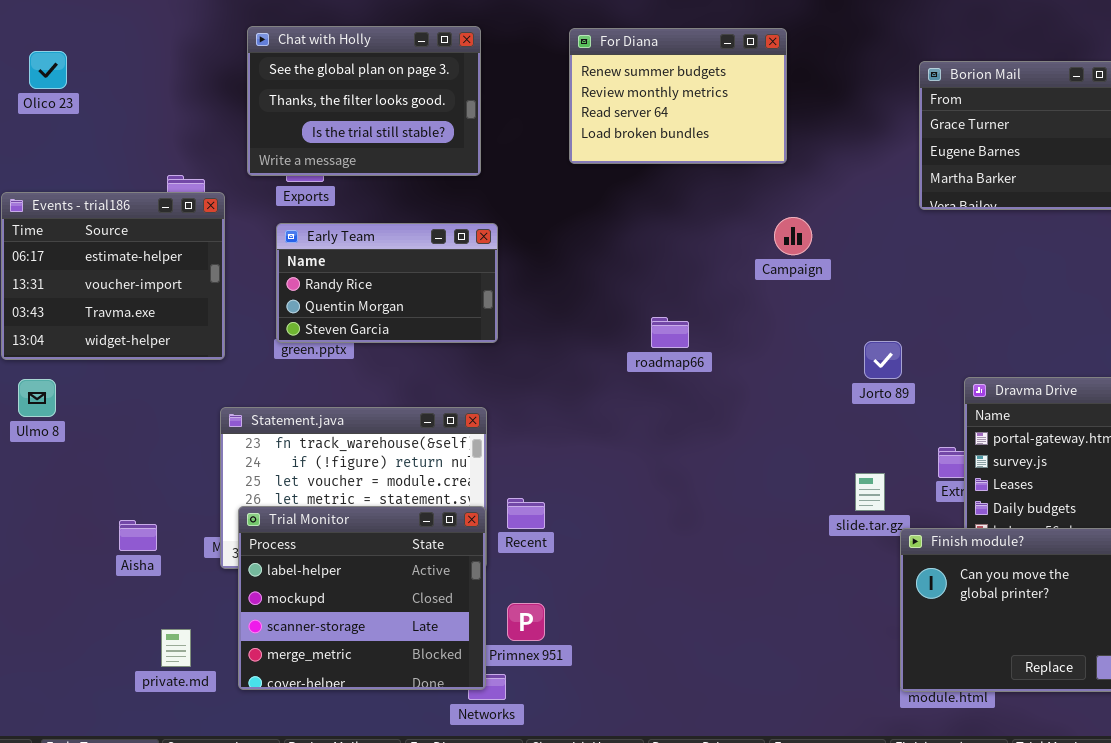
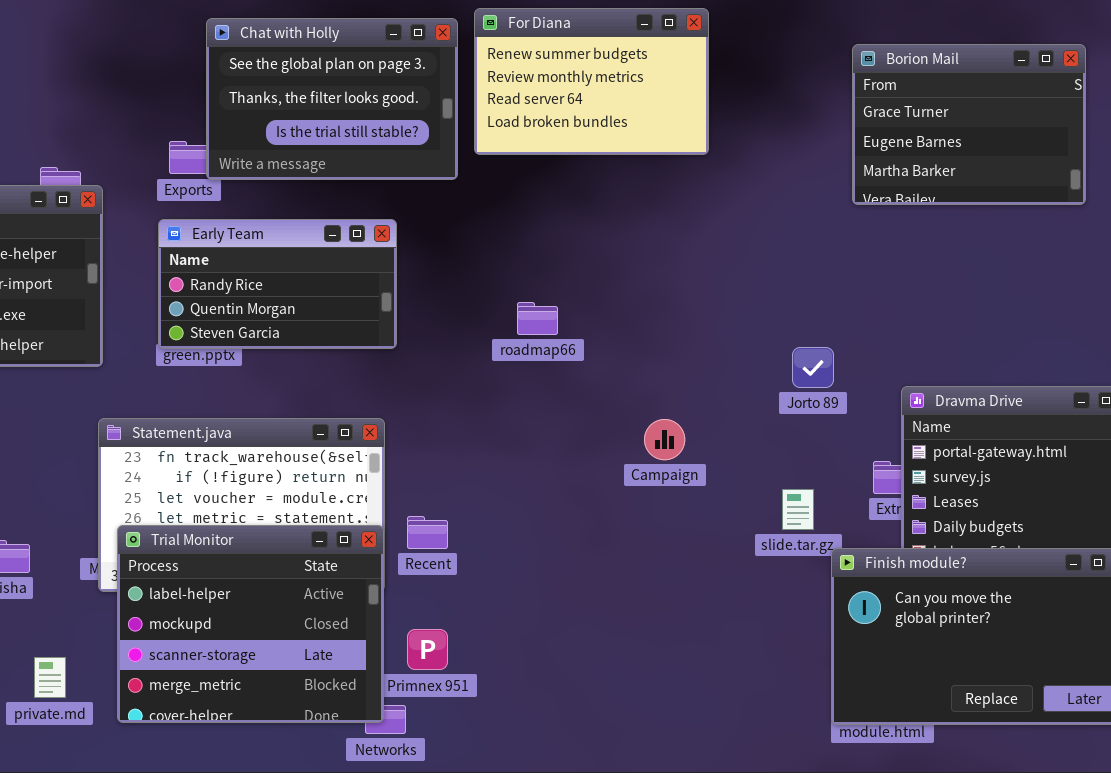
Chat with Holly: [247,26,481,176] -> [206,18,458,180], moved
Campaign: [774,217,812,255] -> [644,419,685,460], moved
roadmap66: [651,317,689,348] -> [517,302,558,335], moved

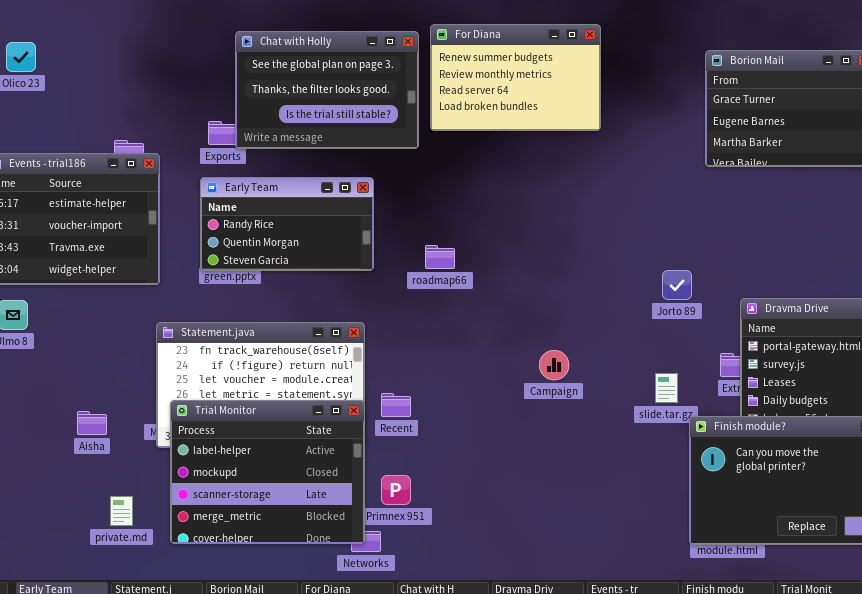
roadmap66: [517,302,558,335] -> [425,245,455,269], moved
Campaign: [644,419,685,460] -> [539,350,569,380], moved

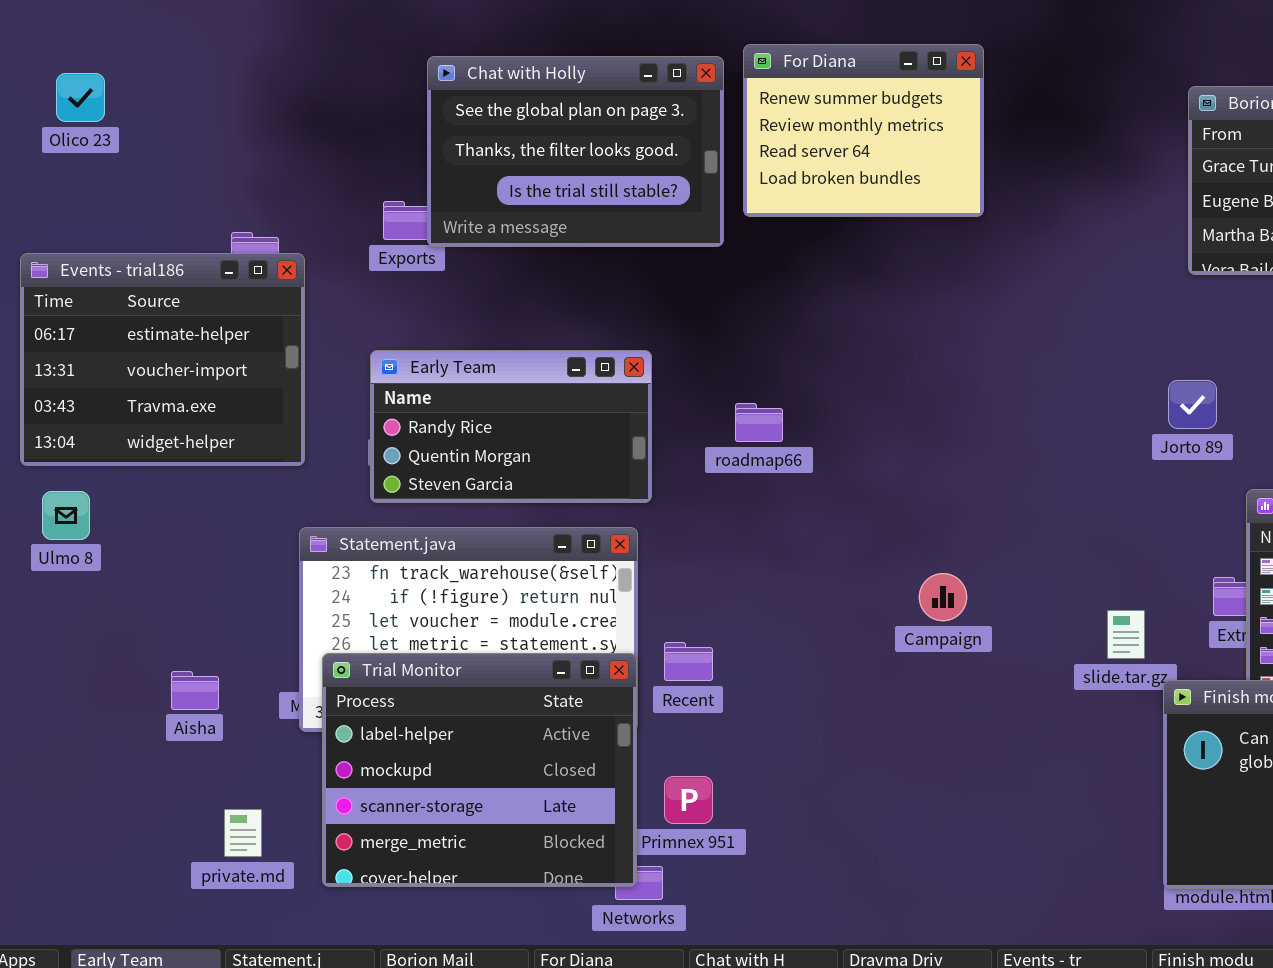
For Diana: [430,24,601,131] -> [743,44,984,217], resized
Early Team: [200,177,374,271] -> [370,350,652,503], moved
Jorto 89: [662,270,692,300] -> [1168,380,1217,429], moved

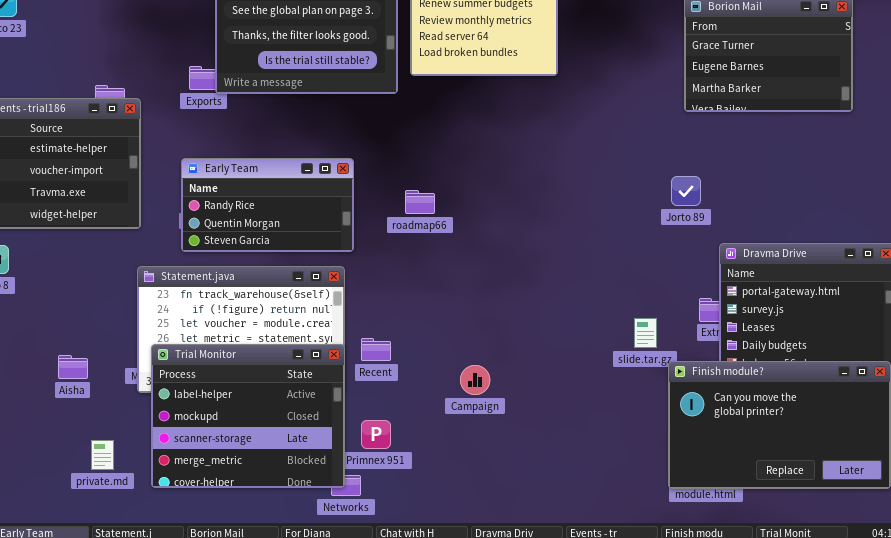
Campaign: [919,573,967,621] -> [460,365,490,395], moved

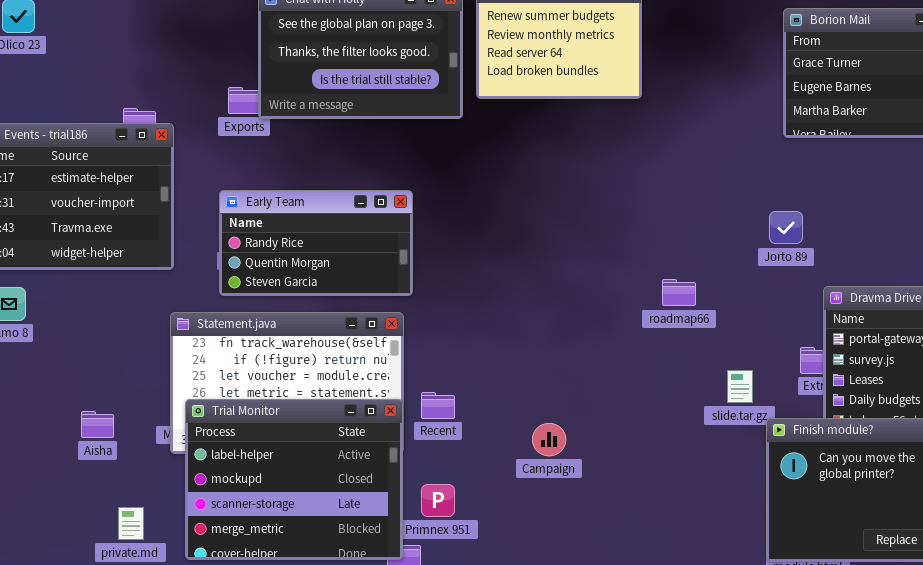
roadmap66: [405,190,435,214] -> [662,279,696,306], moved

